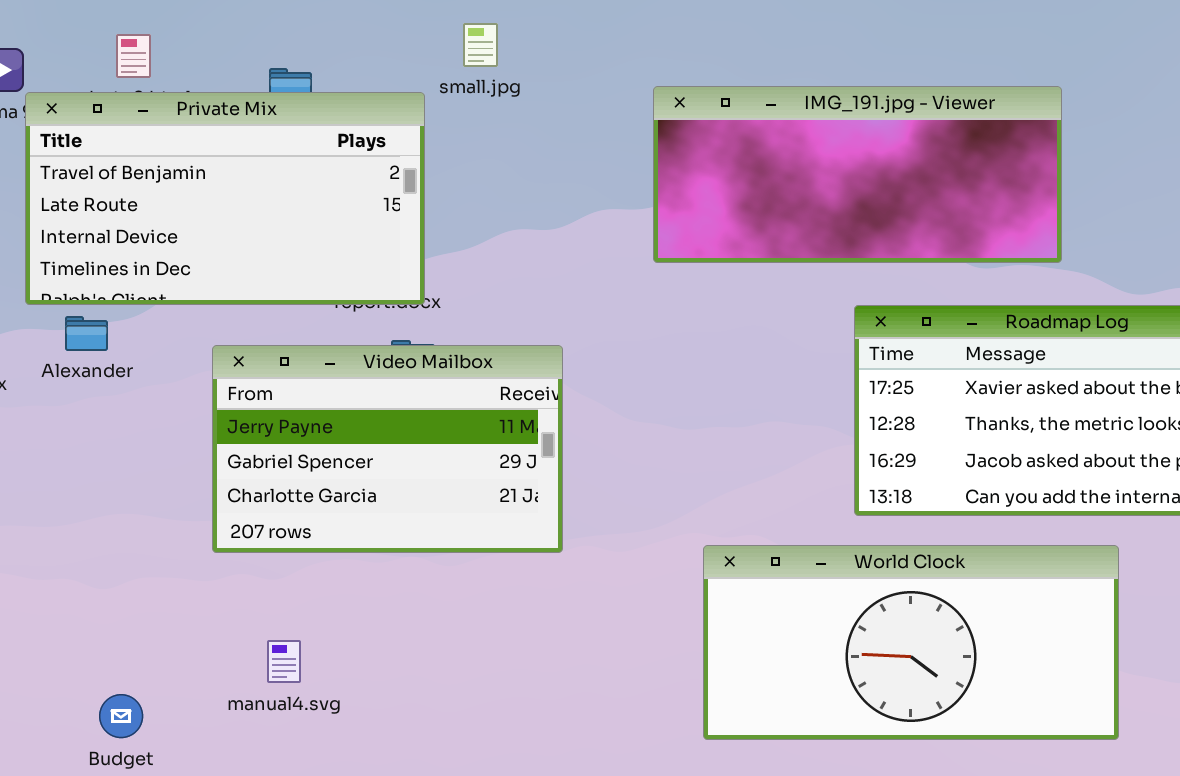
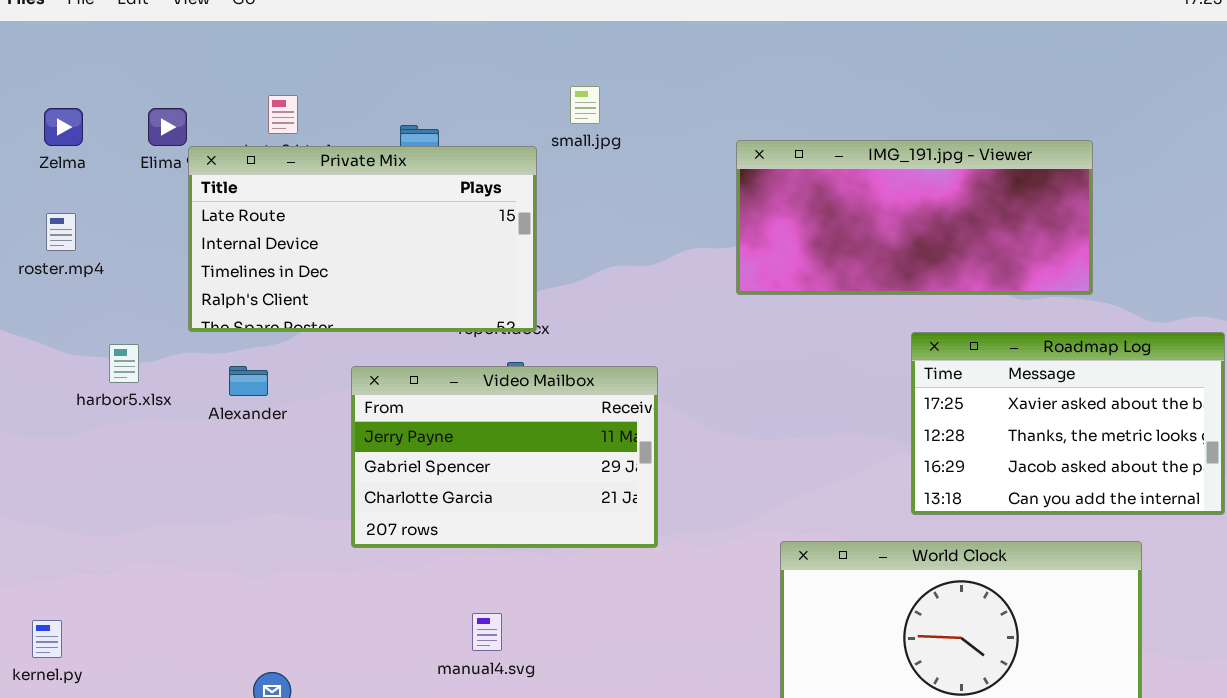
Private Mix: [25,92,425,305] -> [188,146,537,332], scrolled down 1 row
Alexander: [65,316,108,351] -> [229,366,268,396], moved
manual4.svg: [267,640,301,683] -> [472,613,502,651], moved

